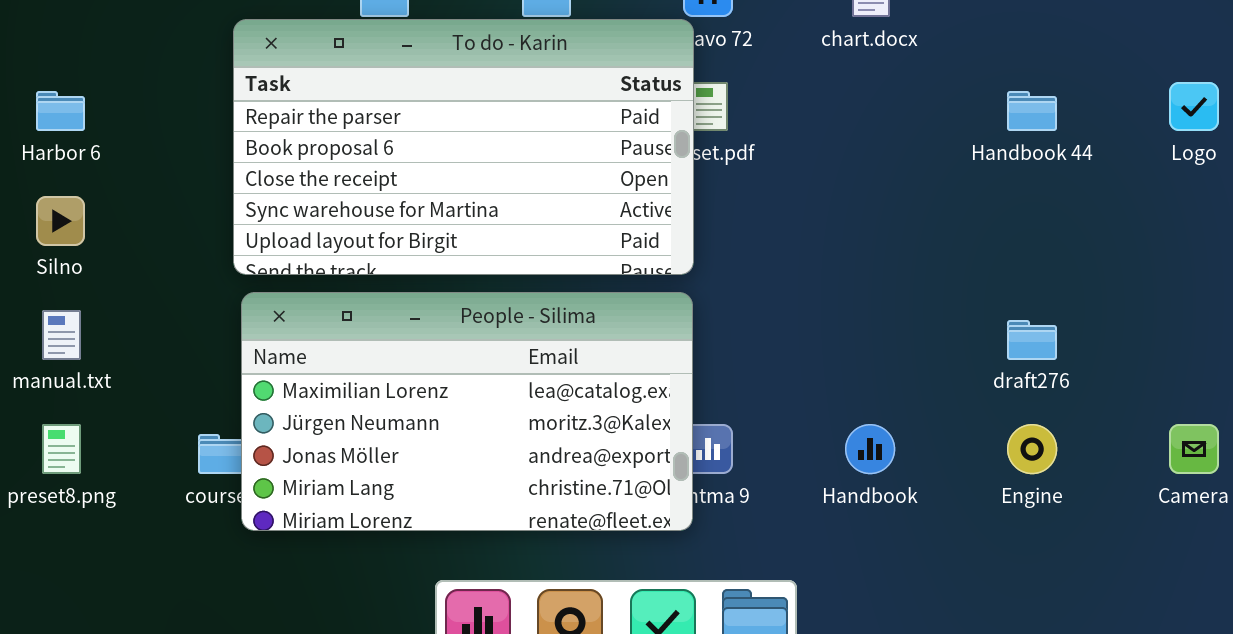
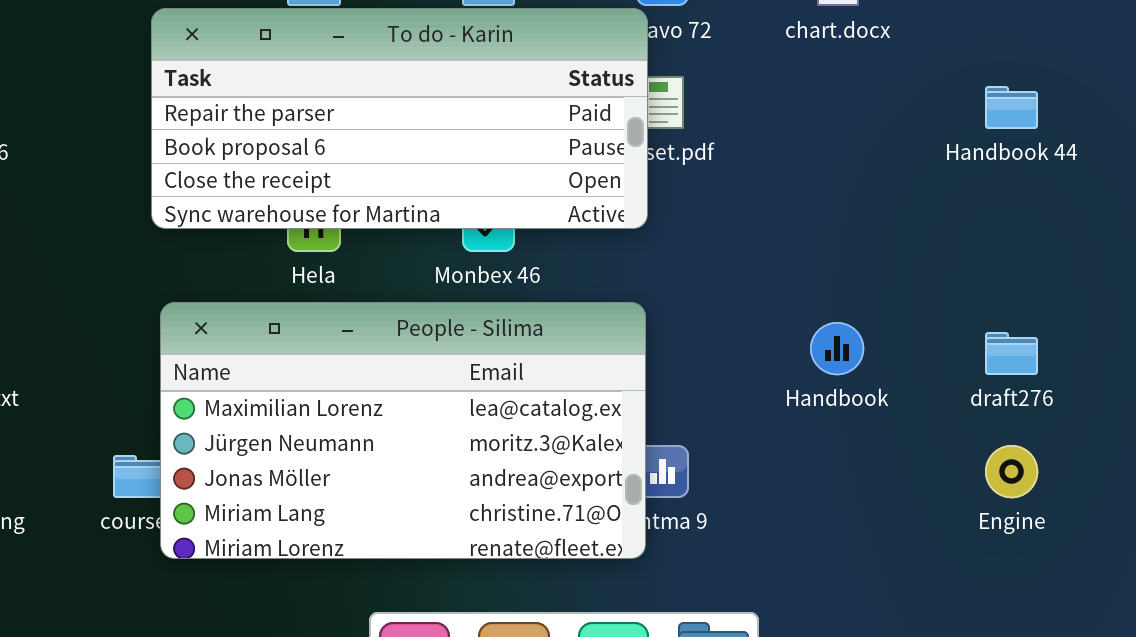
To do - Karin: [233,19,694,275] -> [151,8,648,229], resized
Handbook: [845,424,895,474] -> [810,322,864,375], moved

